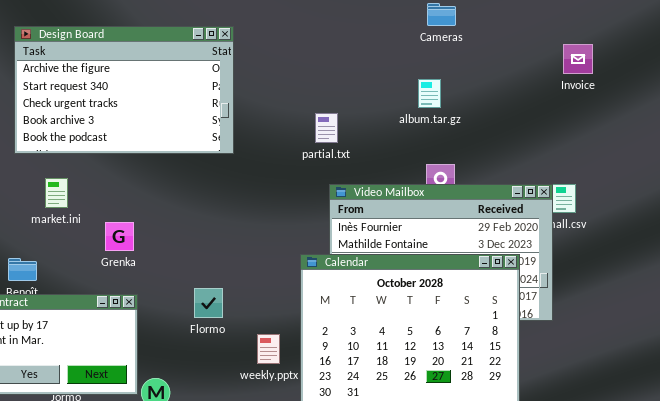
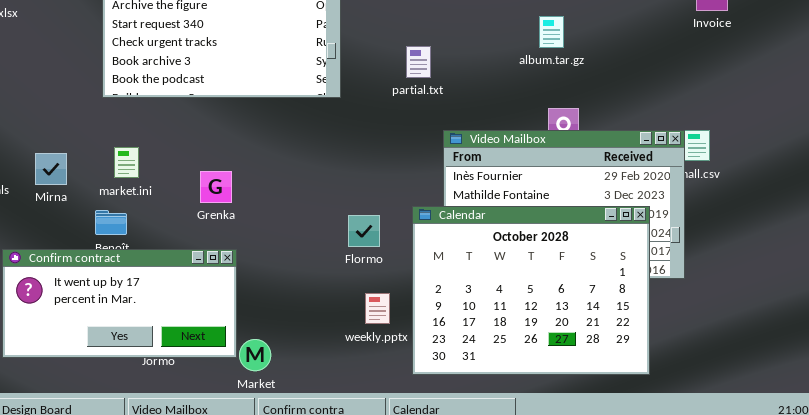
partial.txt: [315,113,338,143] -> [406,46,431,78], moved
market.ini: [45,178,68,208] -> [114,147,139,178], moved
Flormo: [194,288,223,318] -> [348,215,380,247], moved

